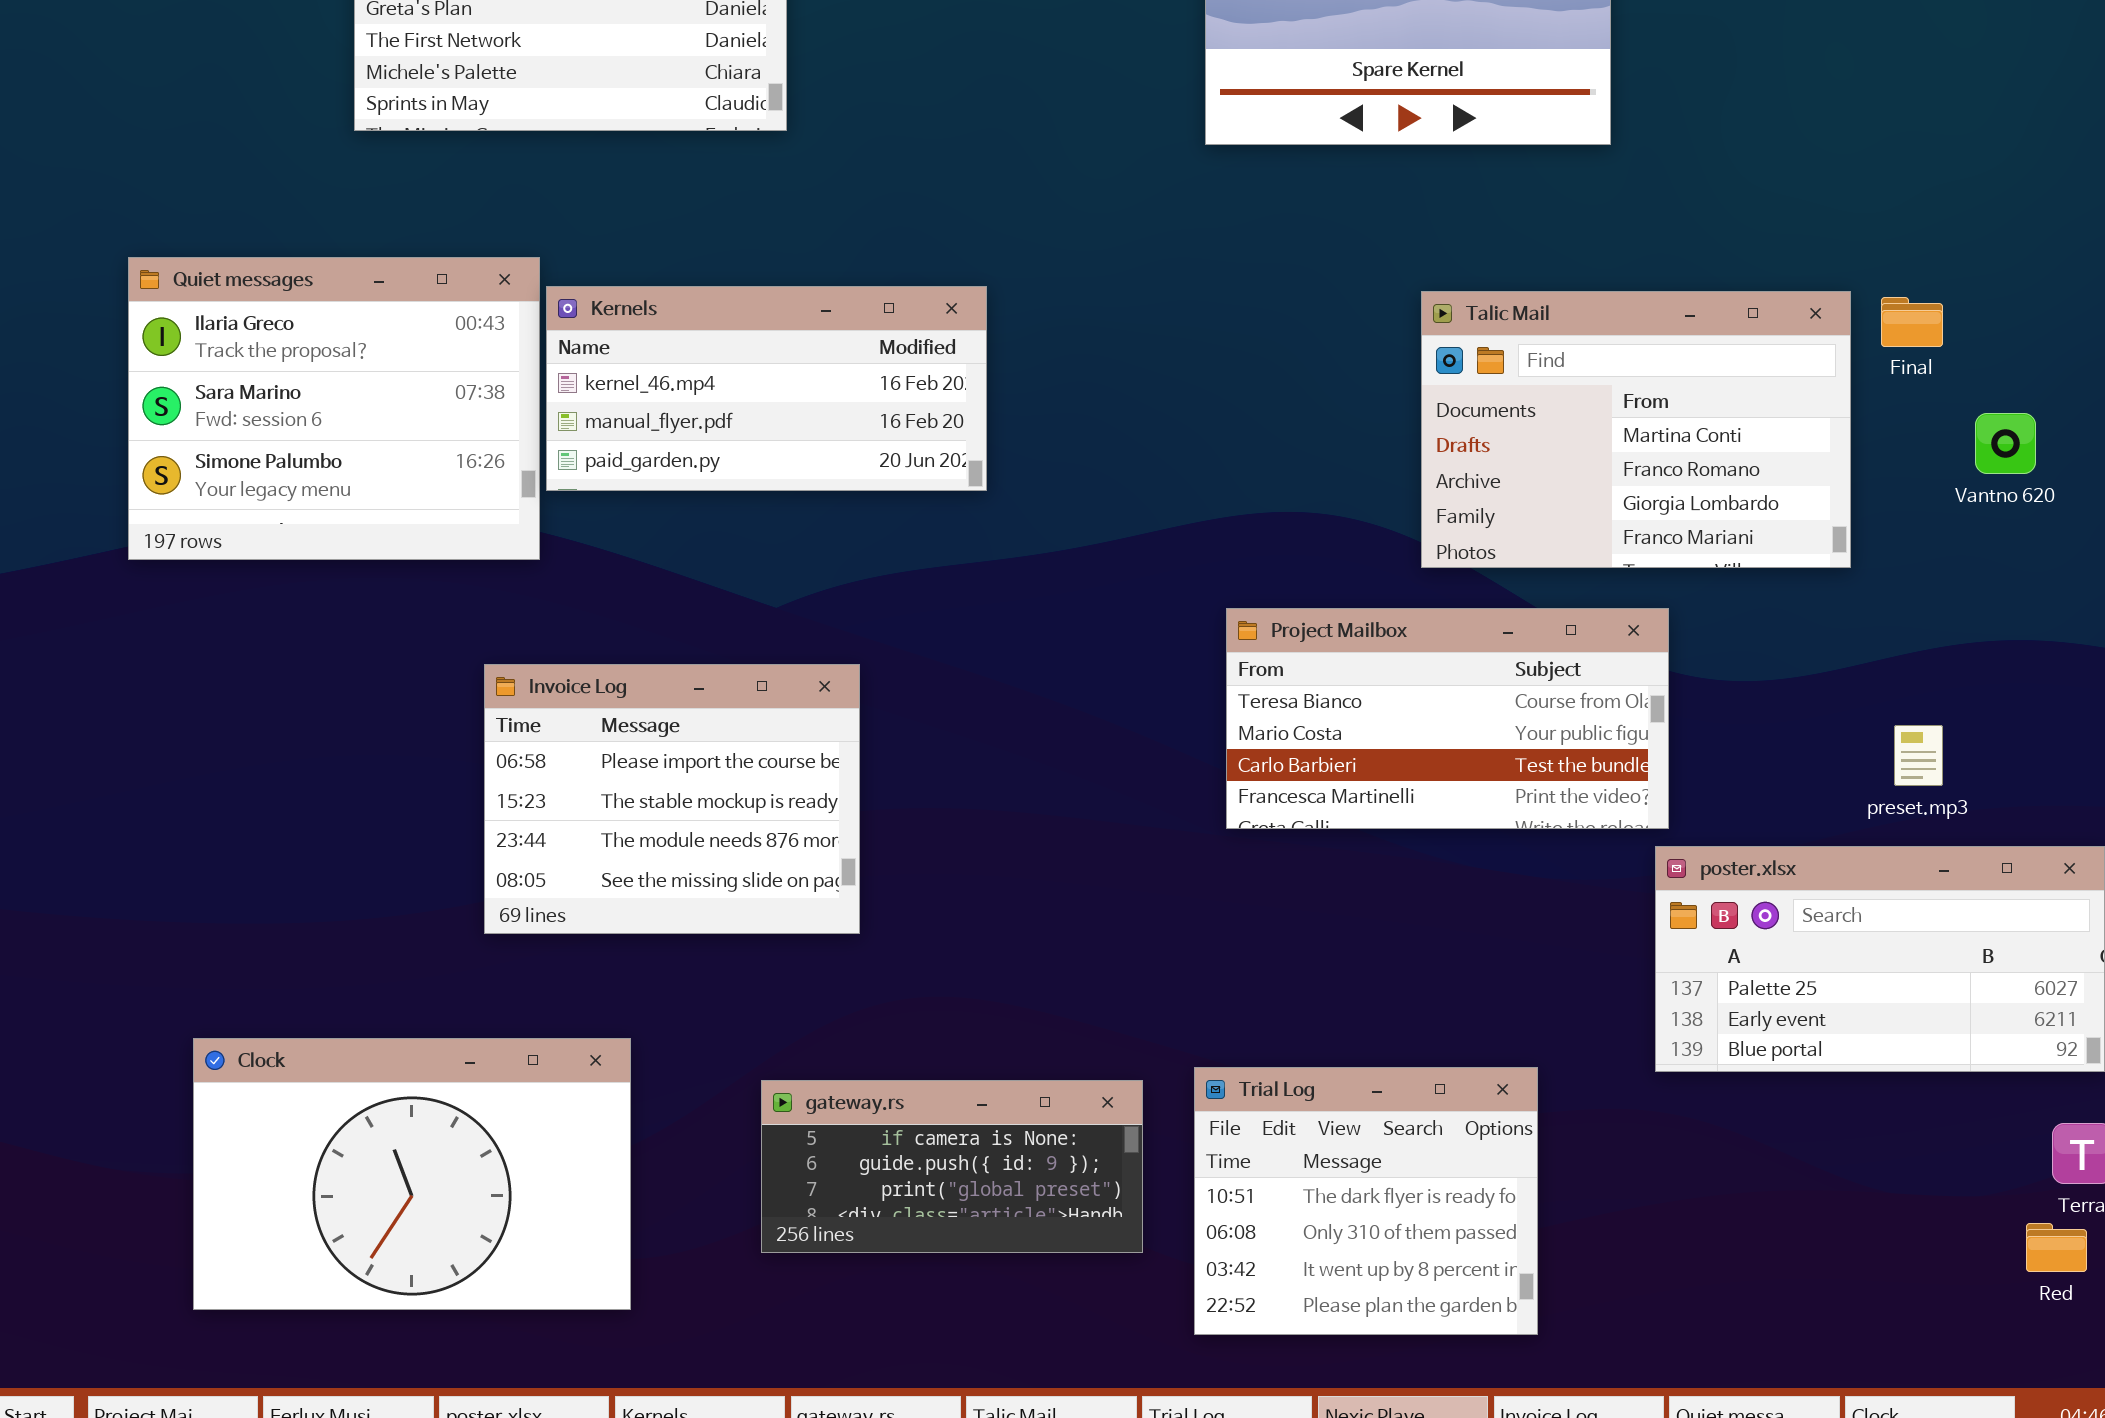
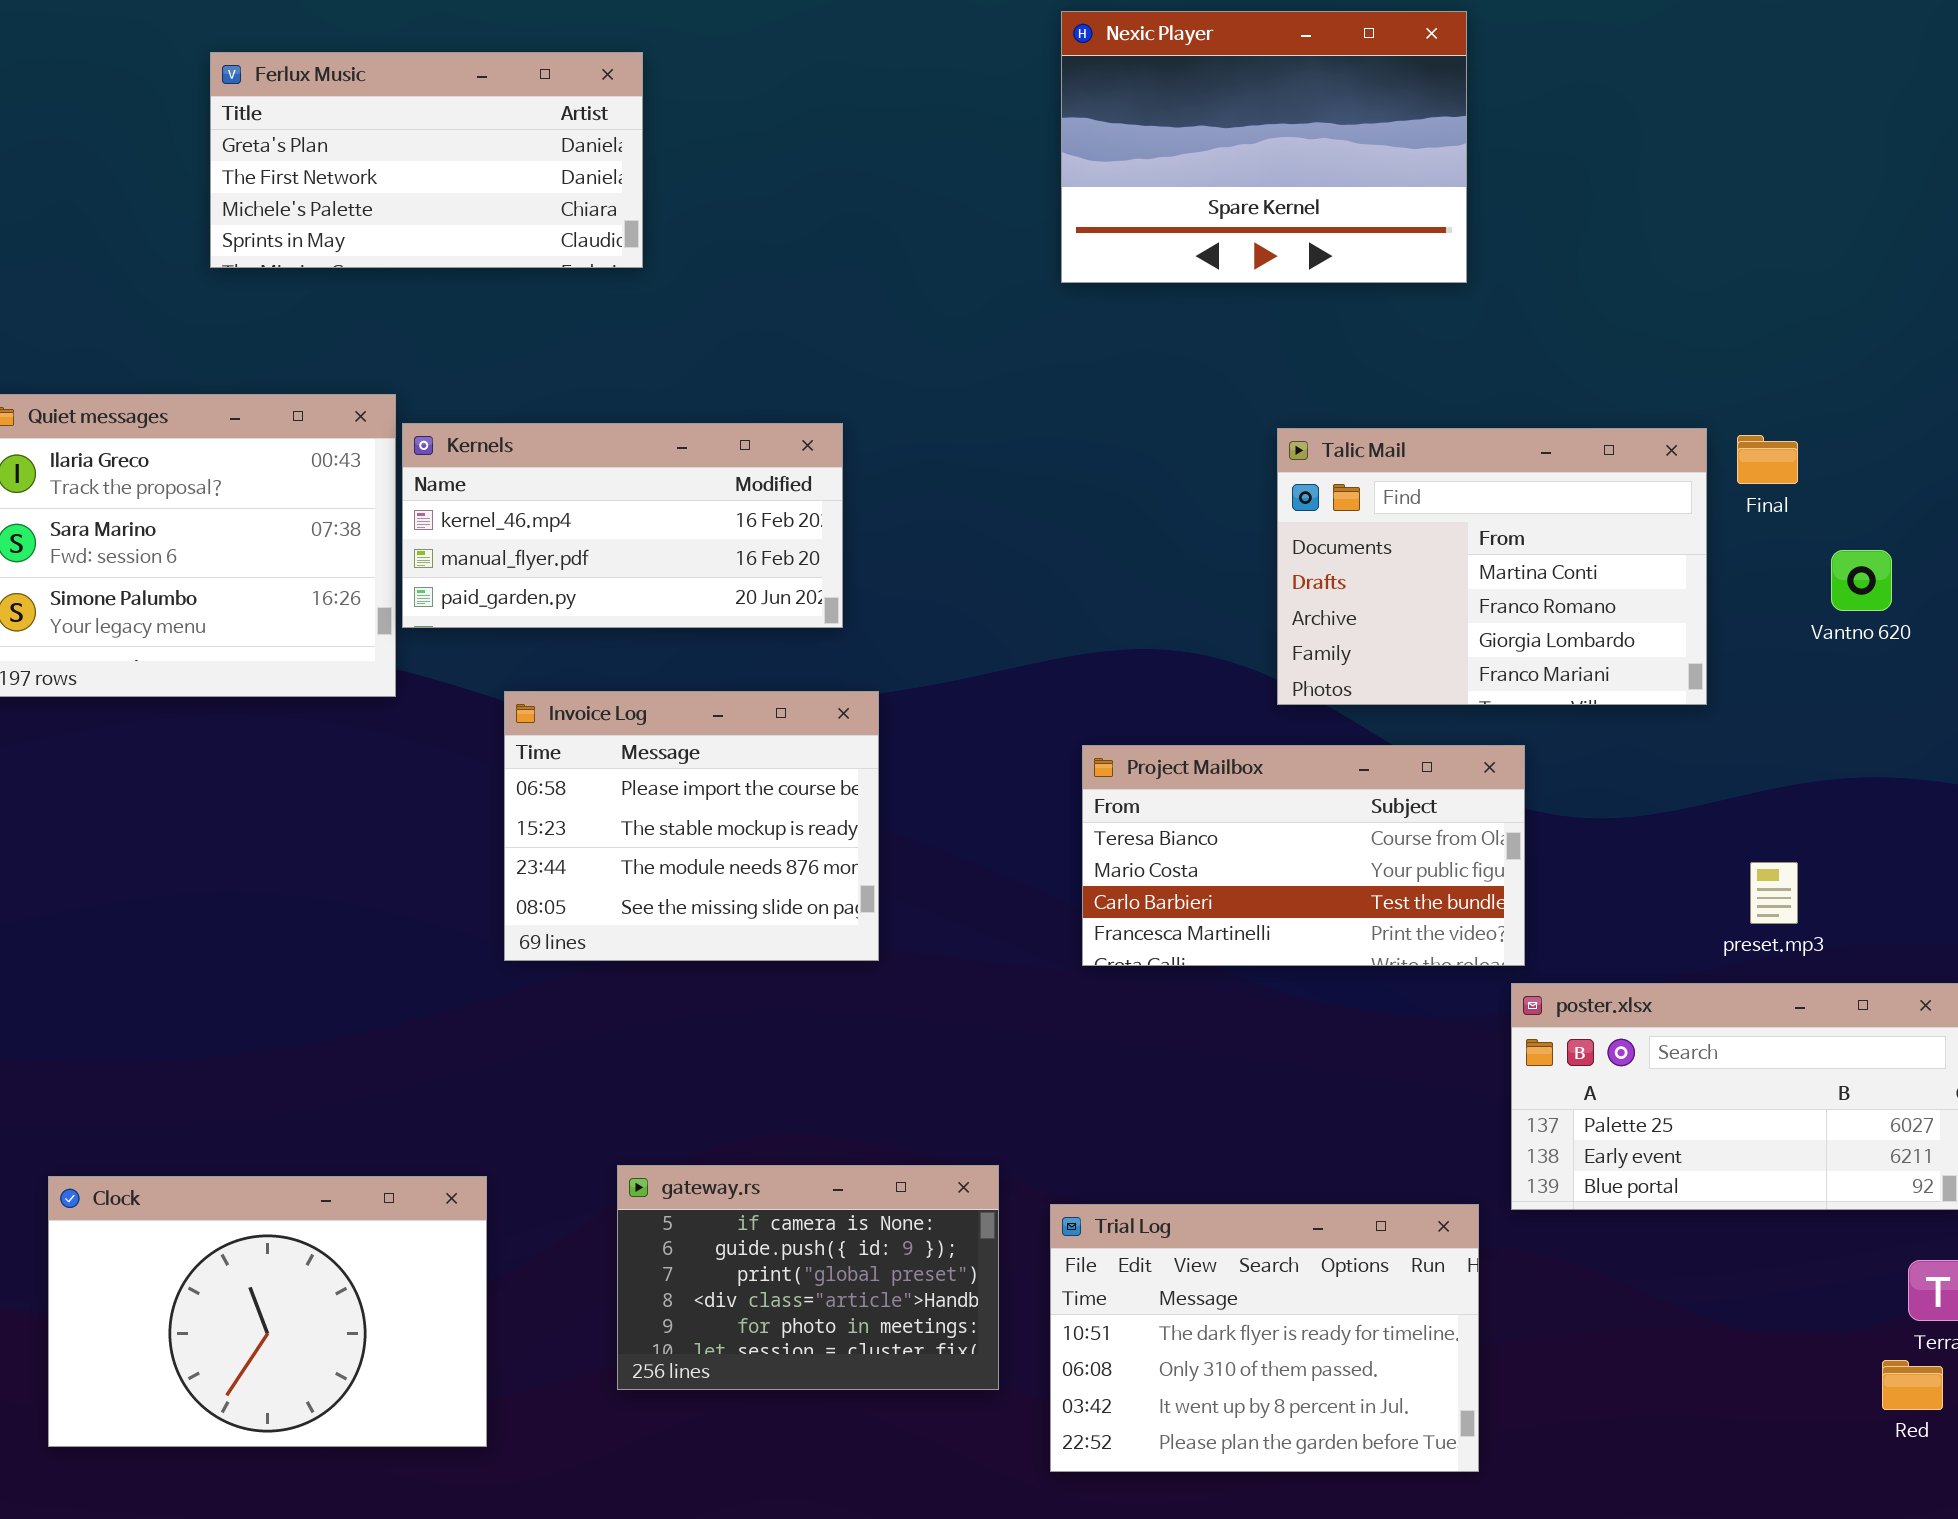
Invoice Log: [484,664,860,934] -> [504,691,879,961], moved
Trial Log: [1194,1067,1538,1335] -> [1050,1204,1479,1472], resized
gateway.rs: [761,1080,1143,1253] -> [617,1165,999,1390], resized

